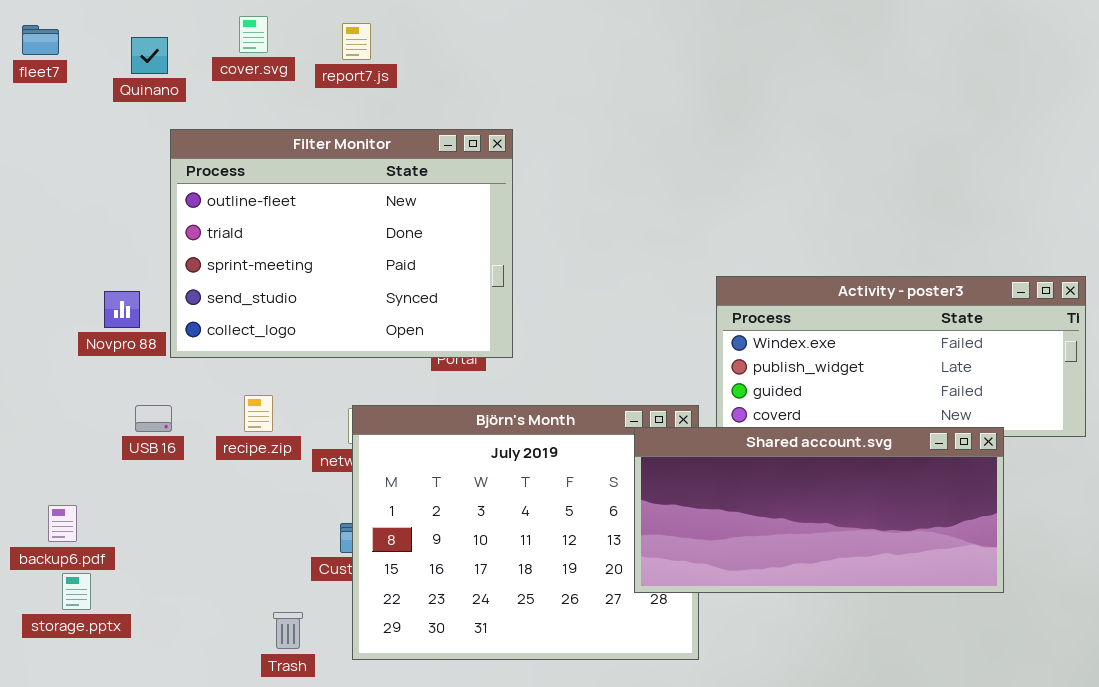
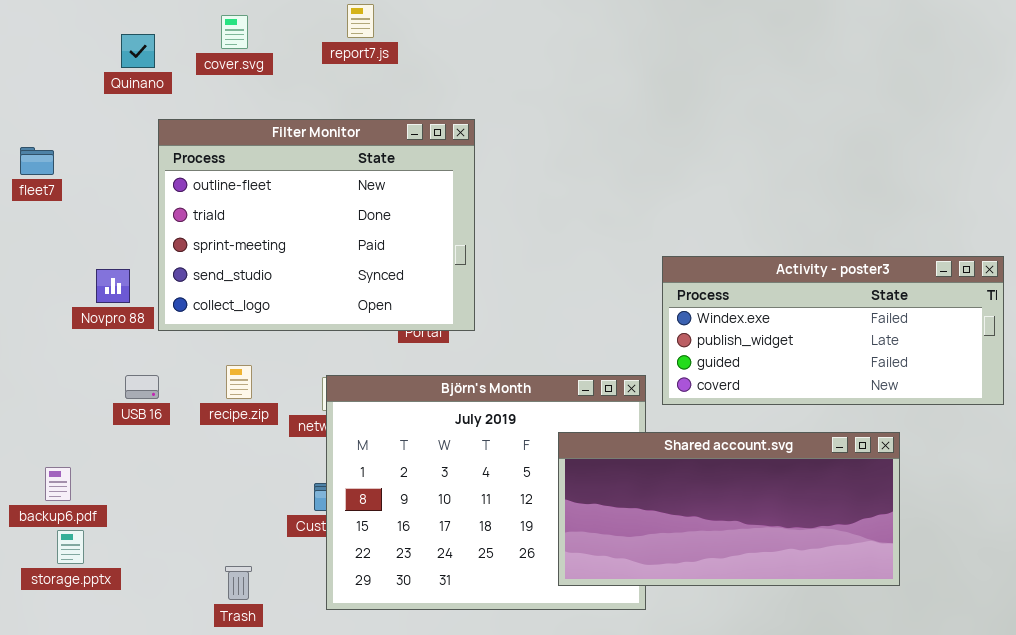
report7.js: [342,23,371,60] -> [347,4,374,38], moved
fleet7: [22,25,59,55] -> [20,147,54,175], moved
Shared account.svg: [634,427,1004,593] -> [558,432,900,586], moved
Trash: [273,612,303,649] -> [225,566,252,600], moved

